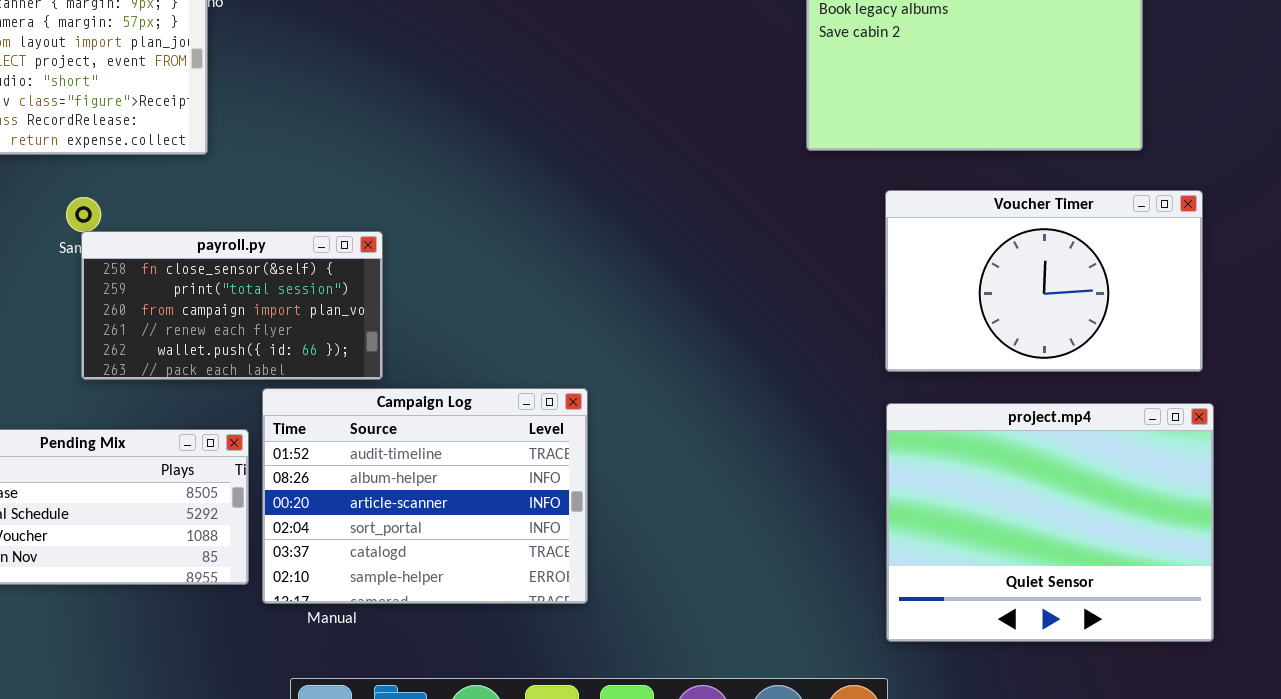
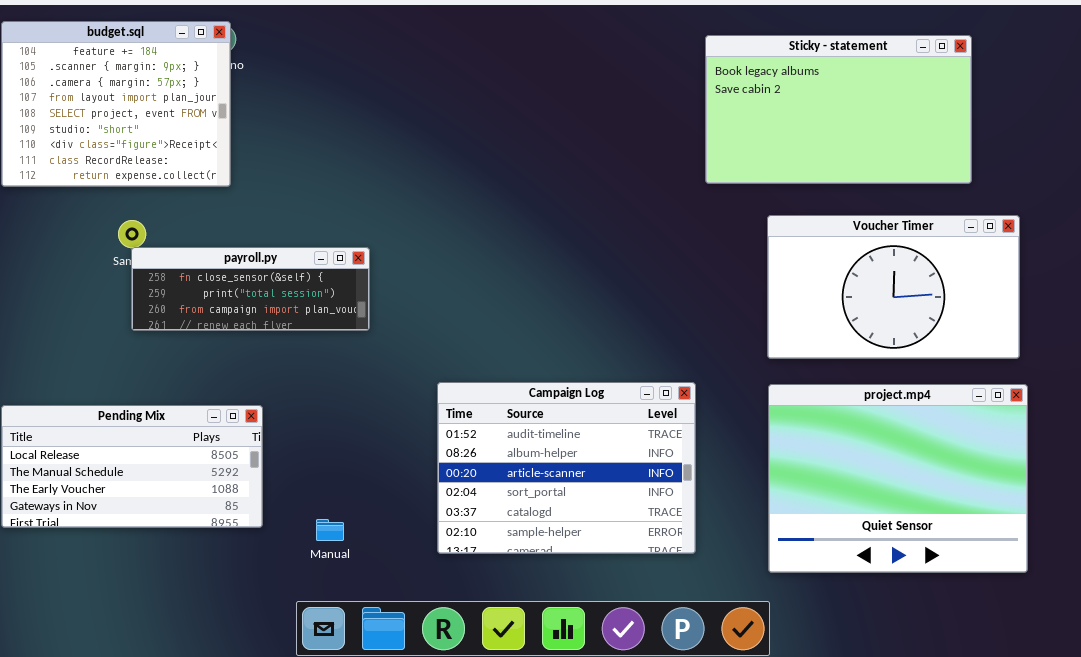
payroll.py: [81,231,383,380] -> [131,247,370,331], resized
Campaign Log: [262,388,588,604] -> [437,382,696,554], moved

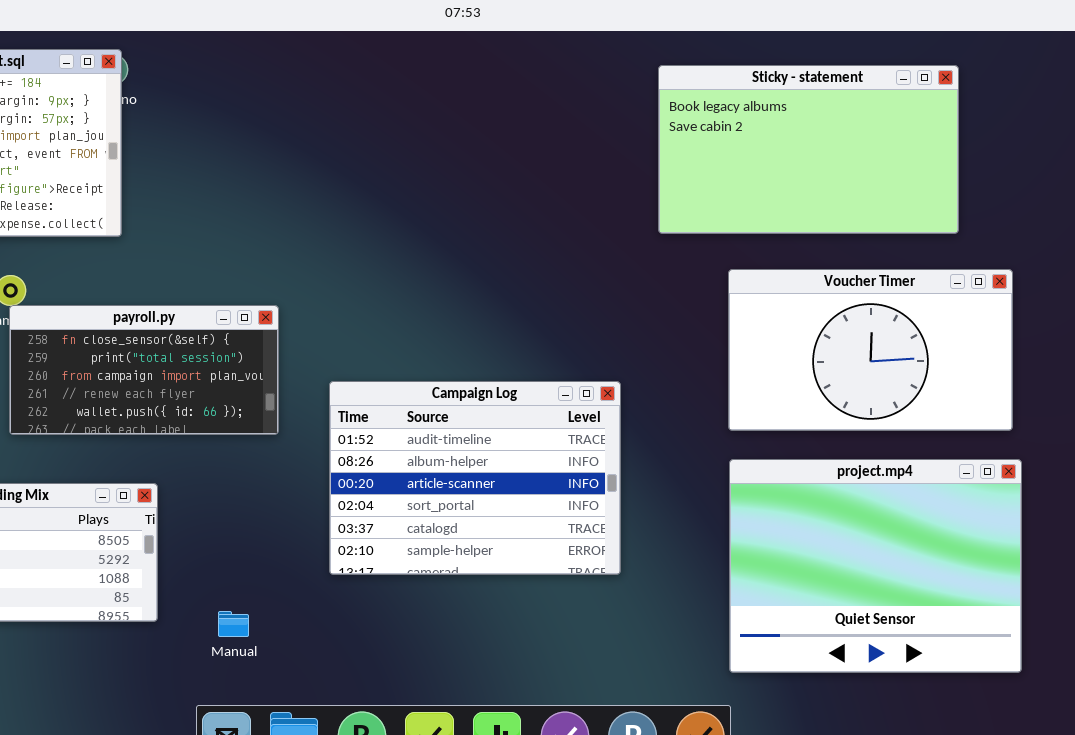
payroll.py: [131,247,370,331] -> [9,305,279,435], resized
Campaign Log: [437,382,696,554] -> [329,381,621,575], moved

